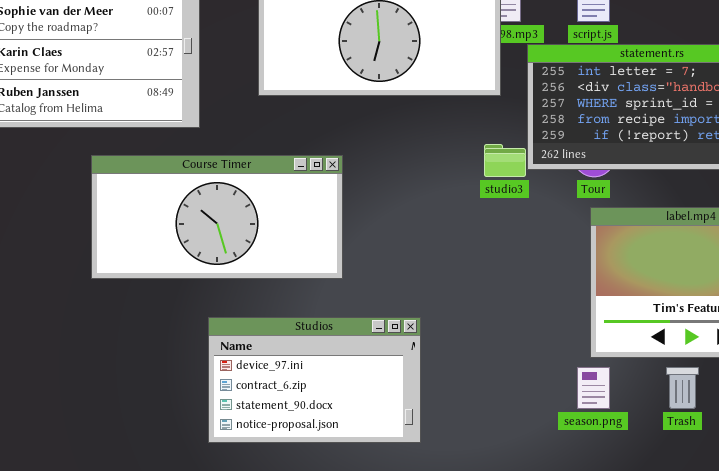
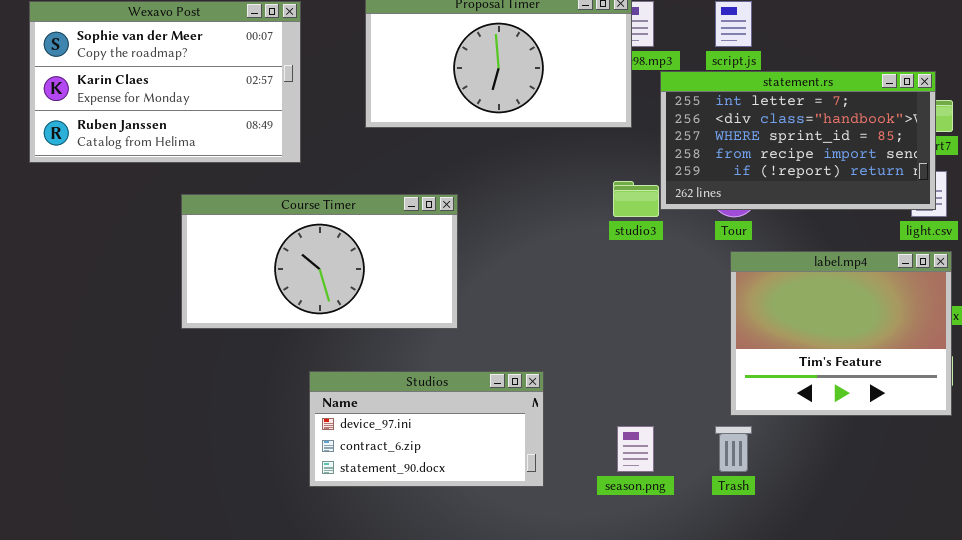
Studios: [208,317,421,443] -> [309,371,544,487], resized
season.png: [577,367,610,409] -> [617,426,654,472], moved
Trash: [666,367,699,409] -> [715,426,752,472], moved

